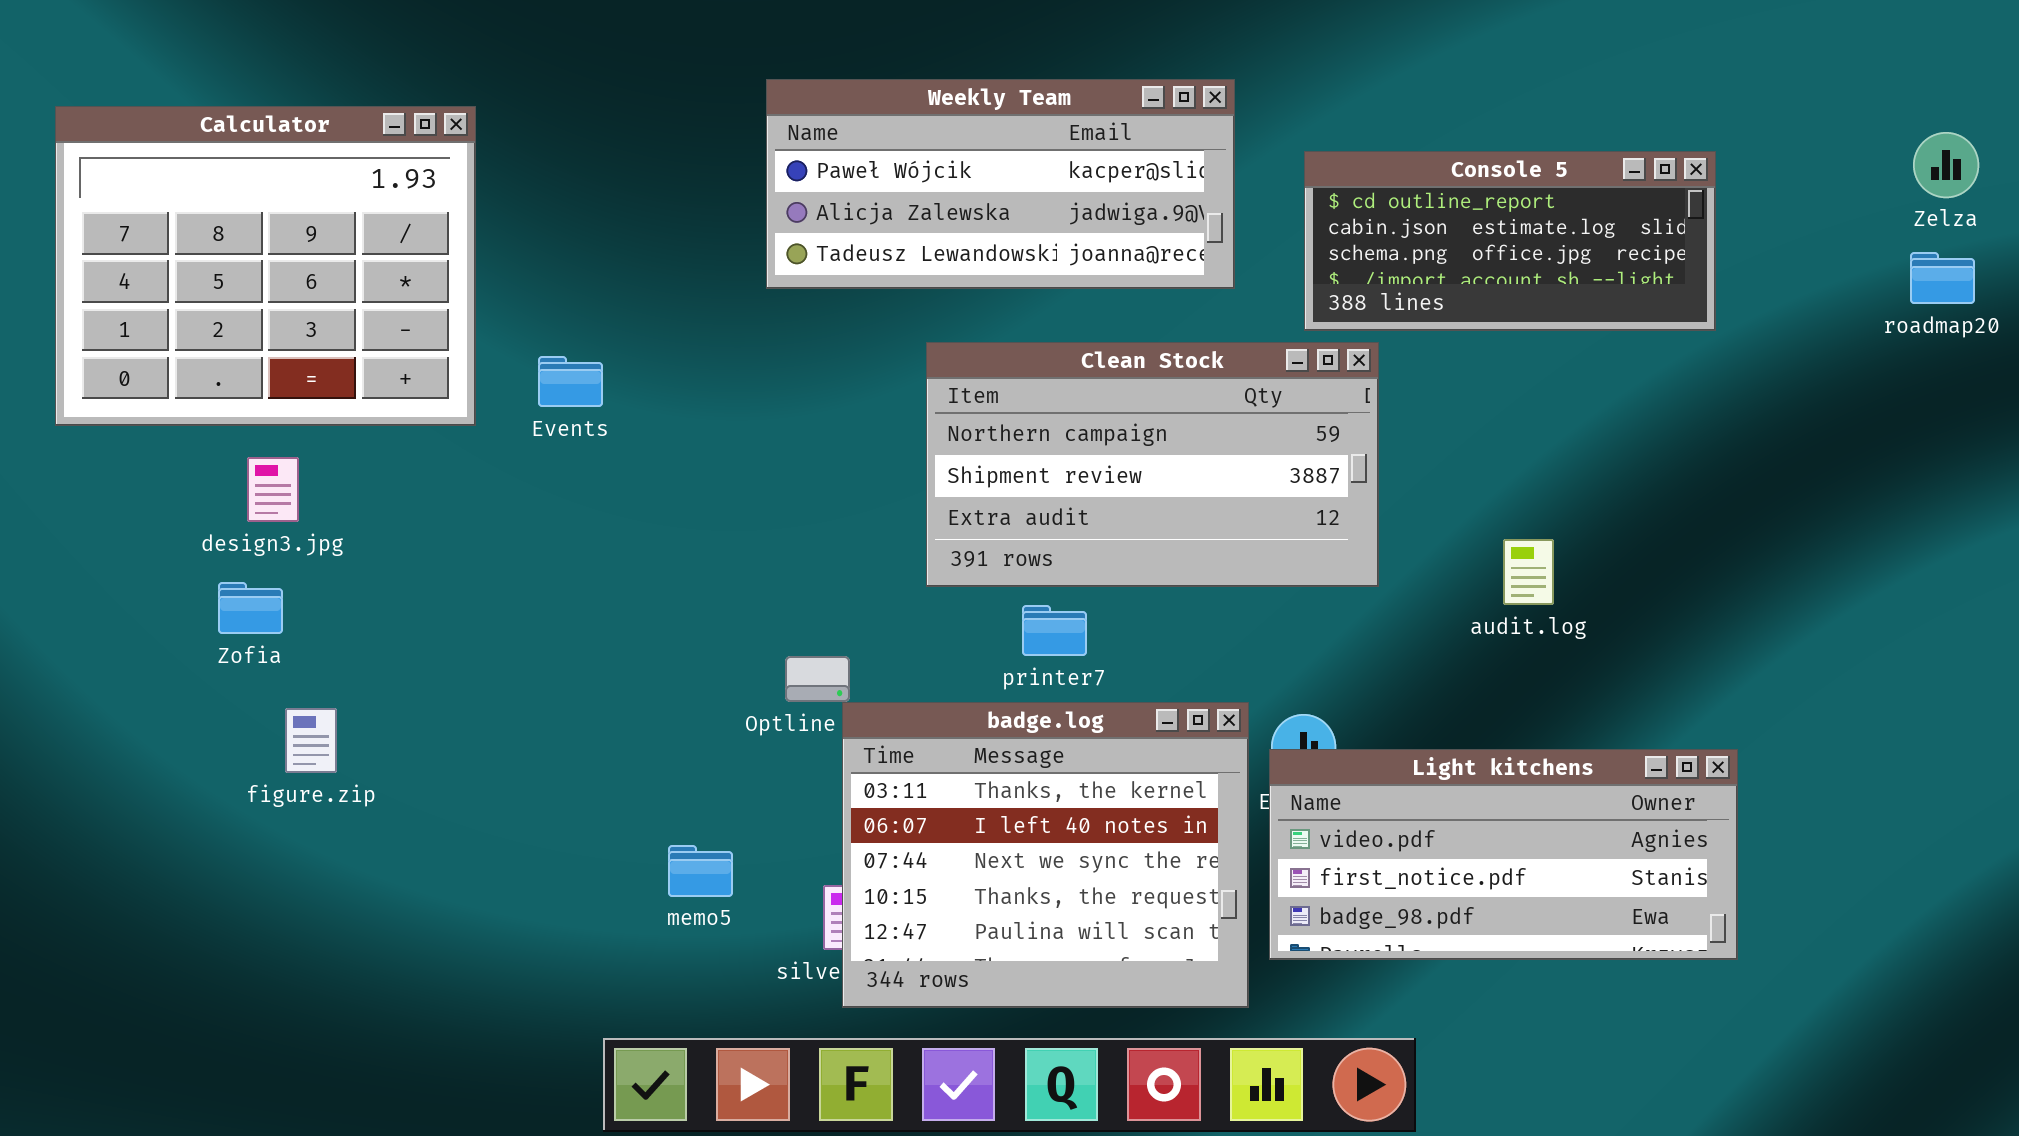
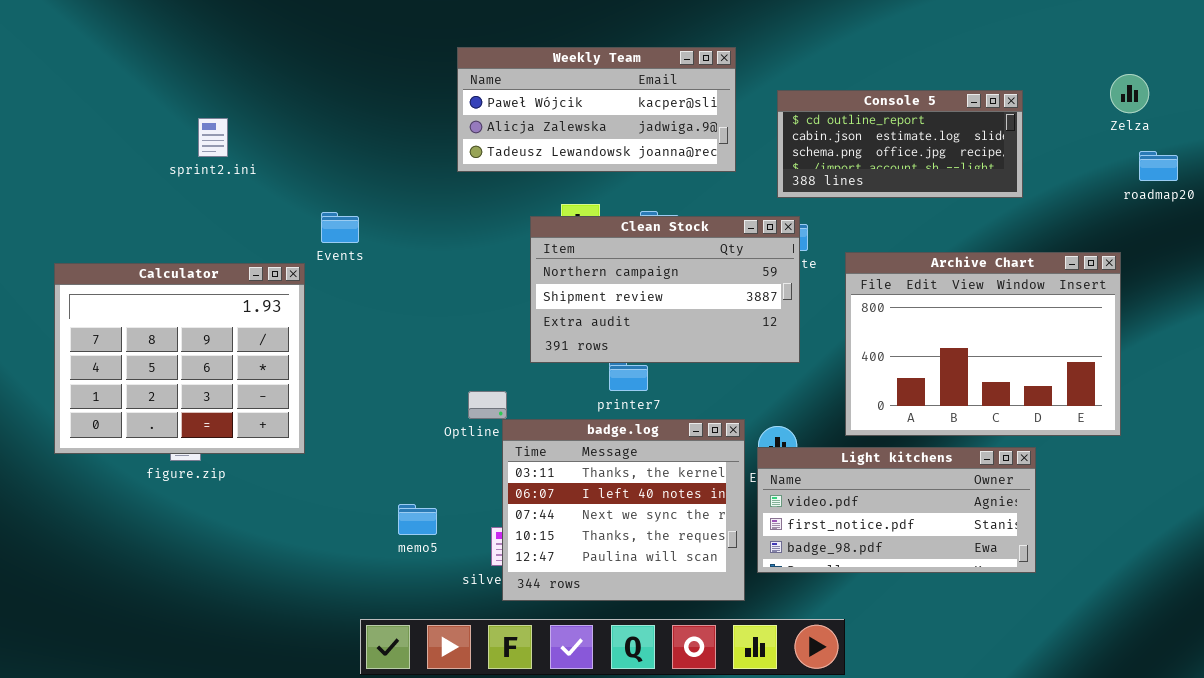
Calculator: [55,106,476,426] -> [54,263,305,454], moved
Zelza: [1913,132,1979,198] -> [1110,74,1149,113], moved
Clean Stock: [926,342,1379,587] -> [530,216,800,363], moved
Archive Chart: none -> [845,252,1121,436], opened

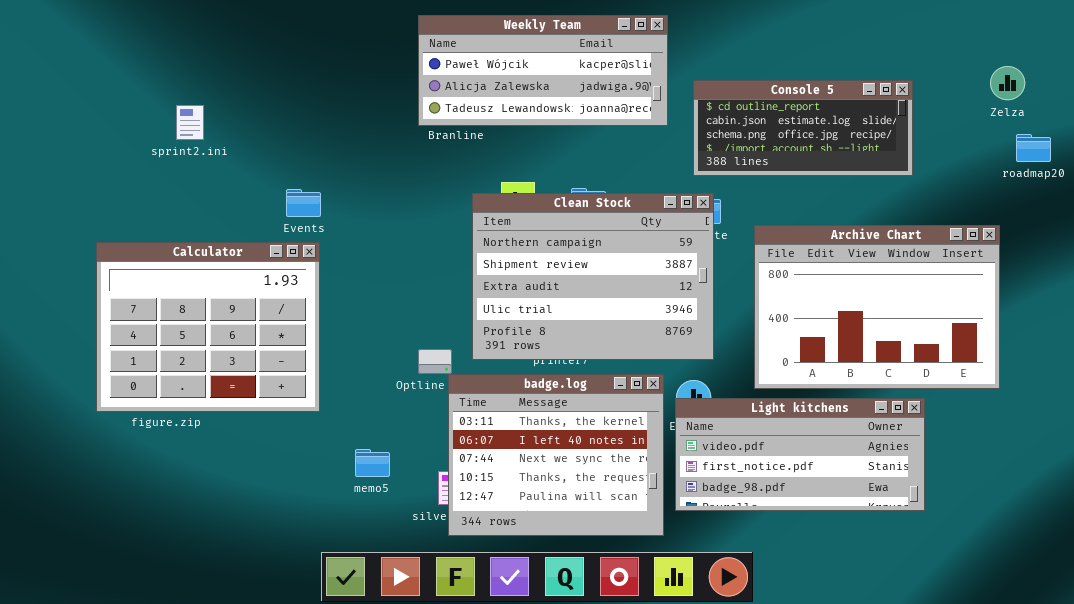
Weekly Team: [457,47,736,172] -> [418,15,668,126], moved
Clean Stock: [530,216,800,363] -> [472,193,714,360], resized
Calculator: [54,263,305,454] -> [96,242,320,412], moved

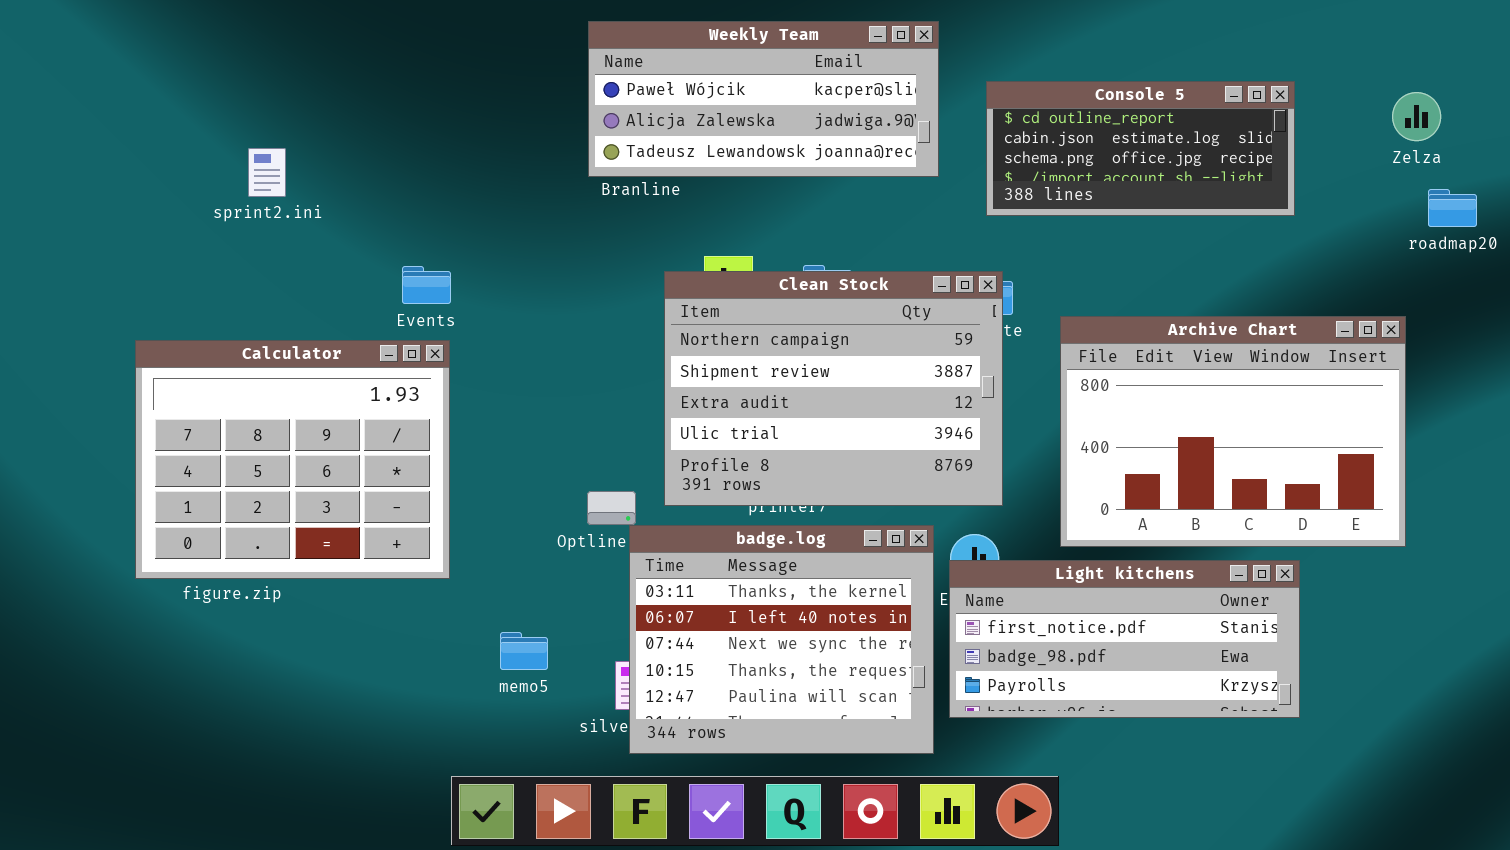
Console 5: [693,80,913,176] -> [986,81,1295,216], moved
Light kitchens: [675,398,925,511] -> [949,560,1300,718], scrolled down 1 row

